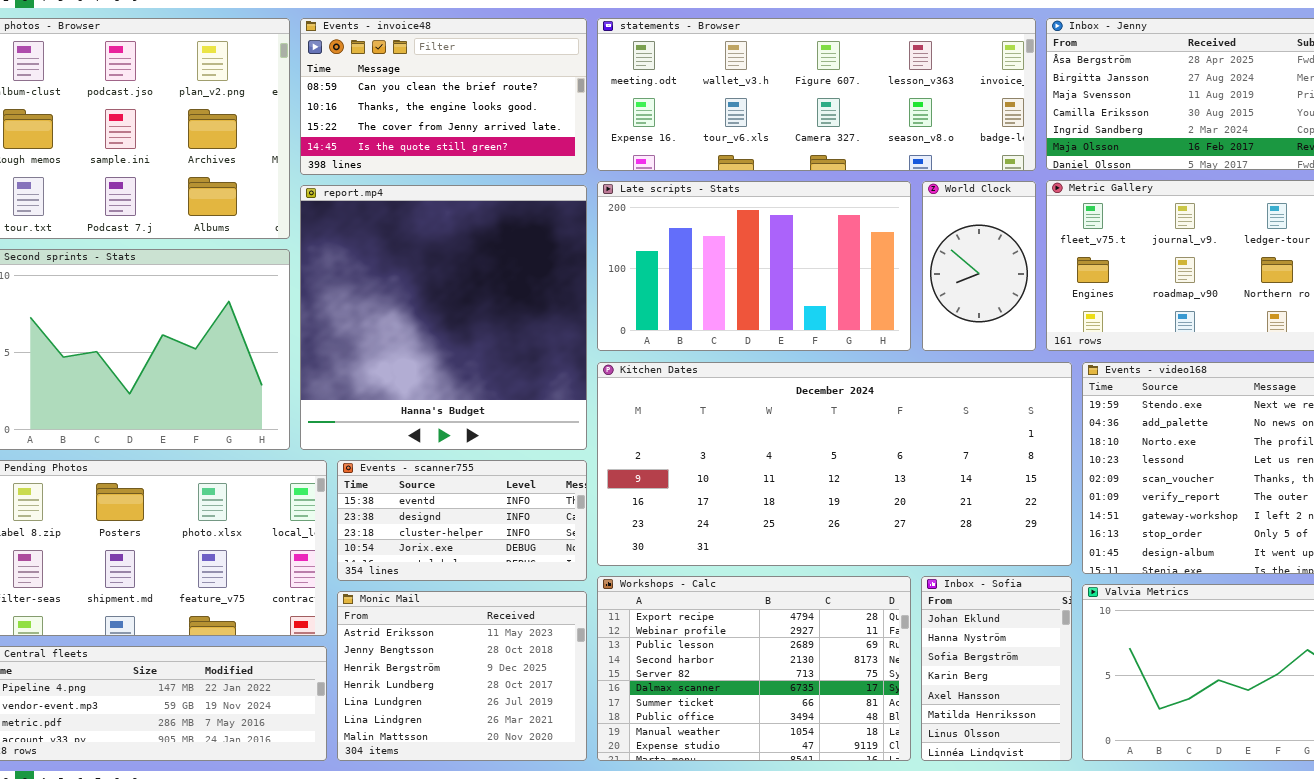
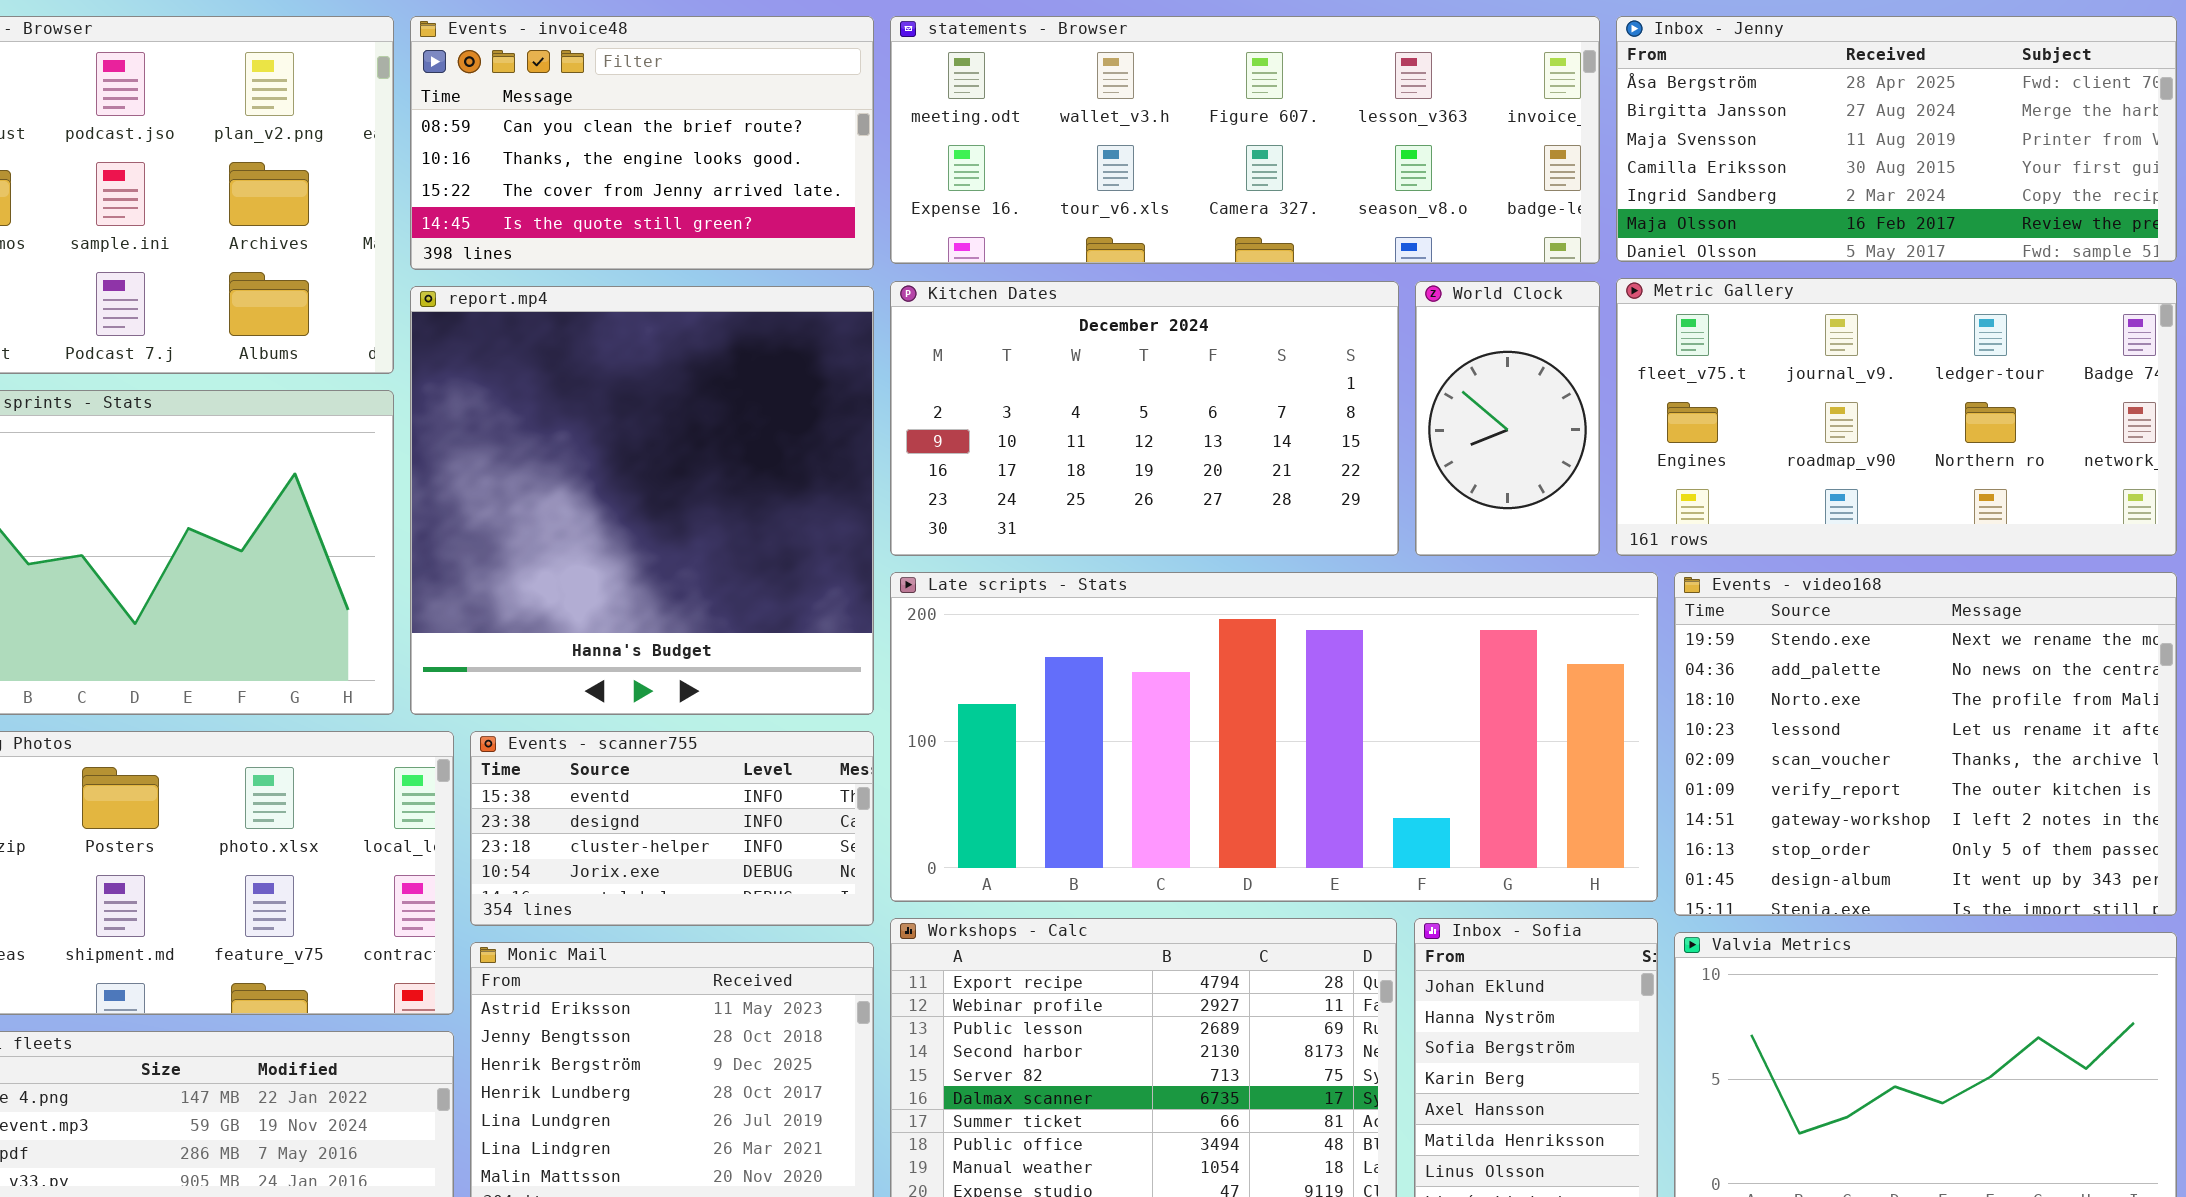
Late scripts - Stats: [597,181,911,351] -> [890,572,1658,902], moved, resized
Kitchen Dates: [597,362,1072,566] -> [890,281,1399,556], moved, resized

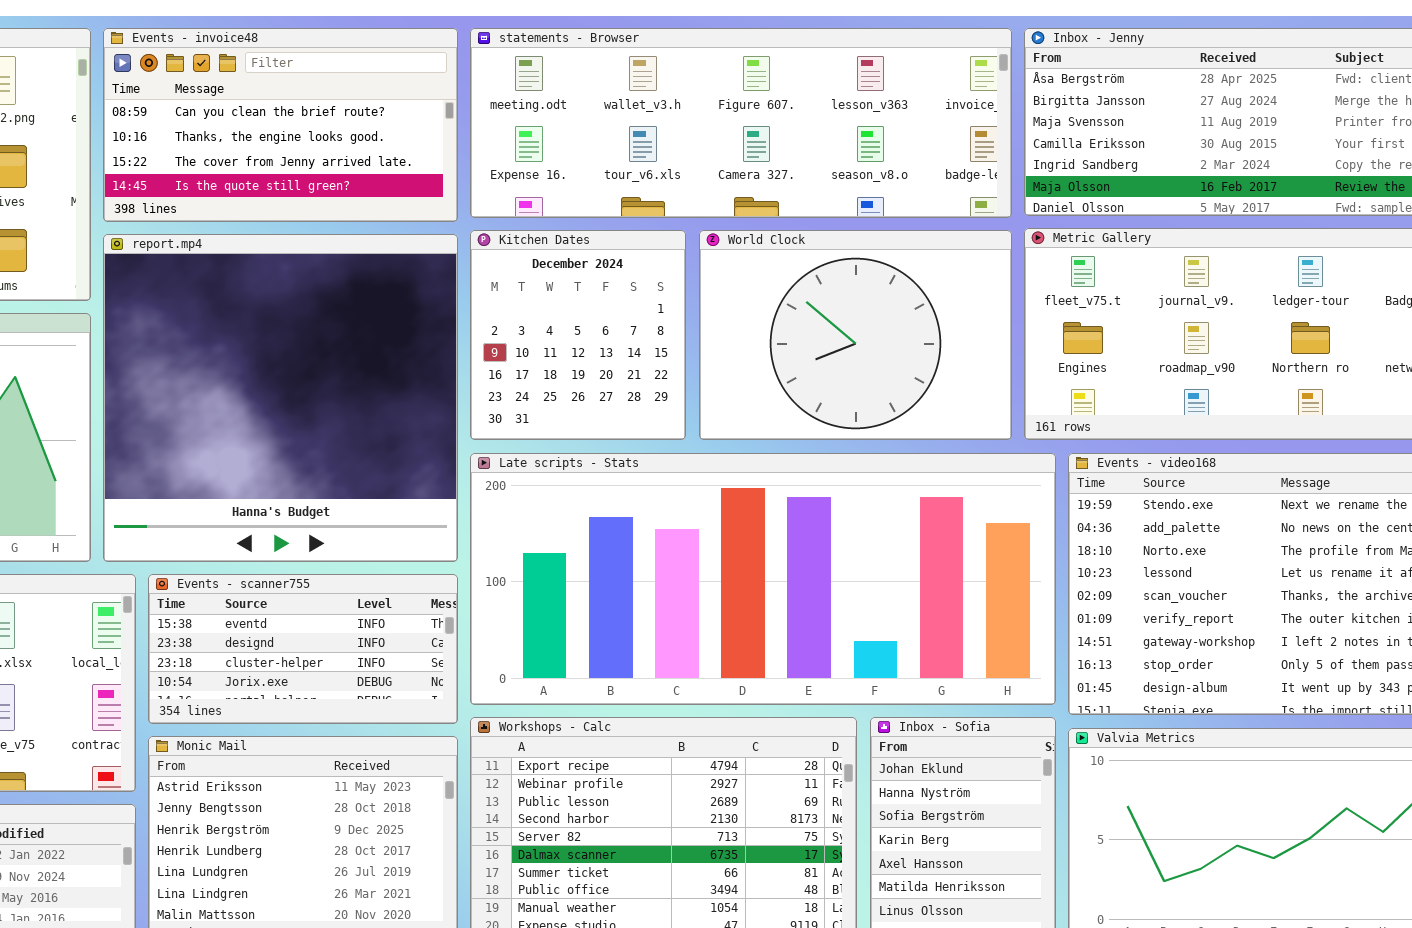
Kitchen Dates: [890,281,1399,556] -> [470,230,686,440], resized
World Clock: [1415,281,1600,556] -> [699,230,1012,440], resized

